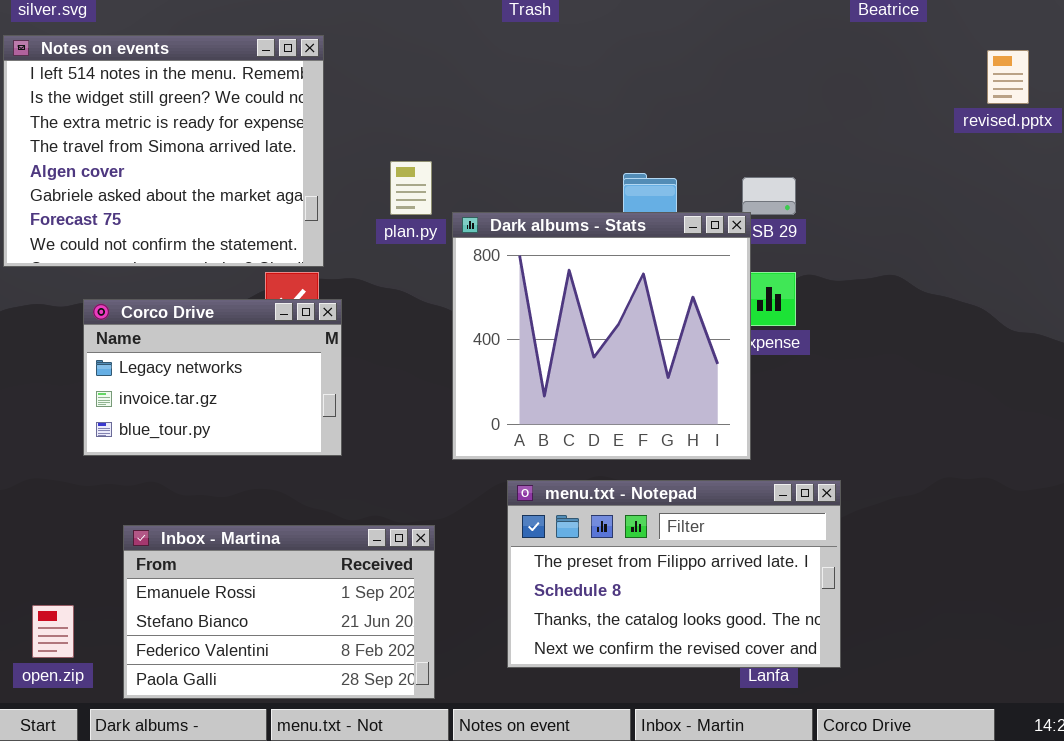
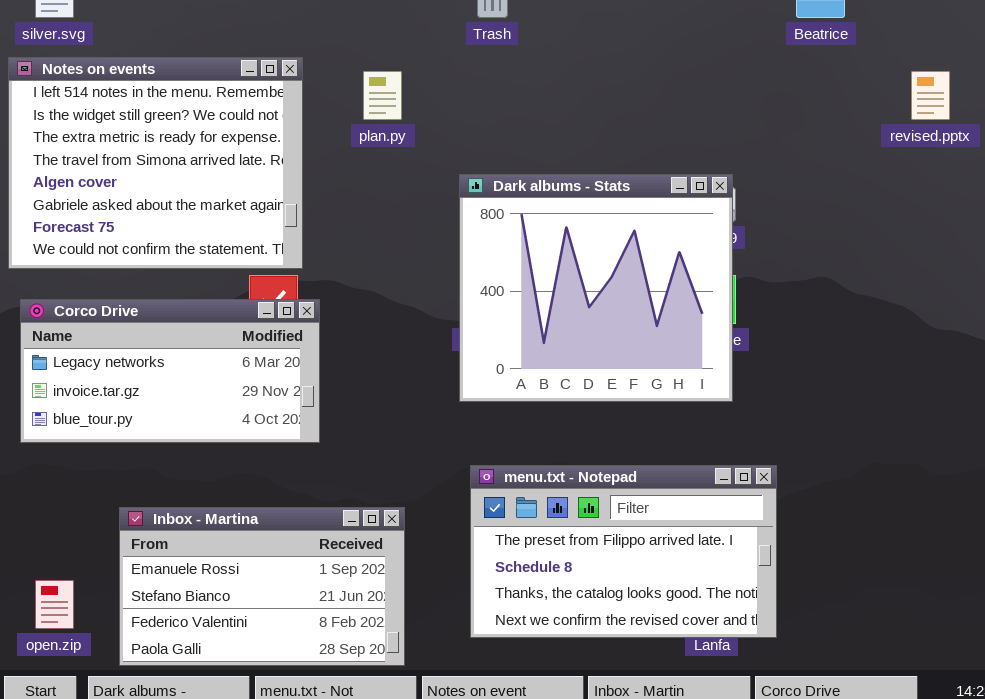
plan.py: [390,161,432,215] -> [363,71,402,120], moved
Dark albums - Stats: [452,212,751,460] -> [459,174,733,402], moved
Corco Drive: [83,299,342,456] -> [20,299,320,443], resized

